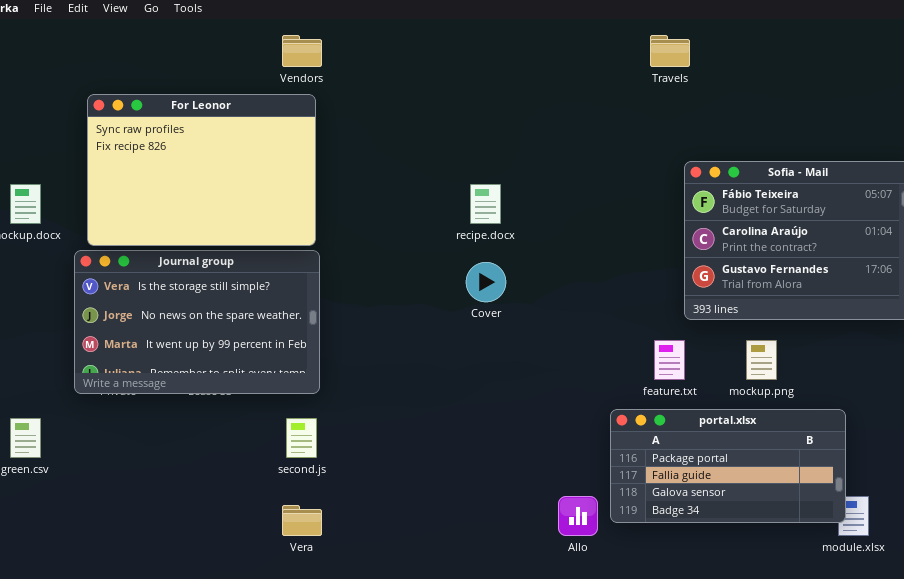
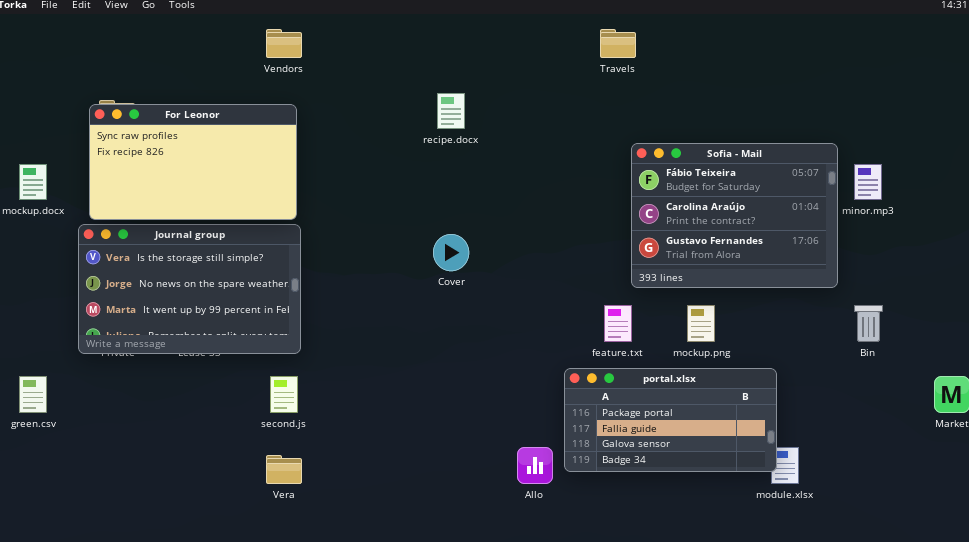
For Leonor: [87,94,316,246] -> [89,104,297,220], resized
recipe.docx: [470,184,501,224] -> [437,93,465,129], moved

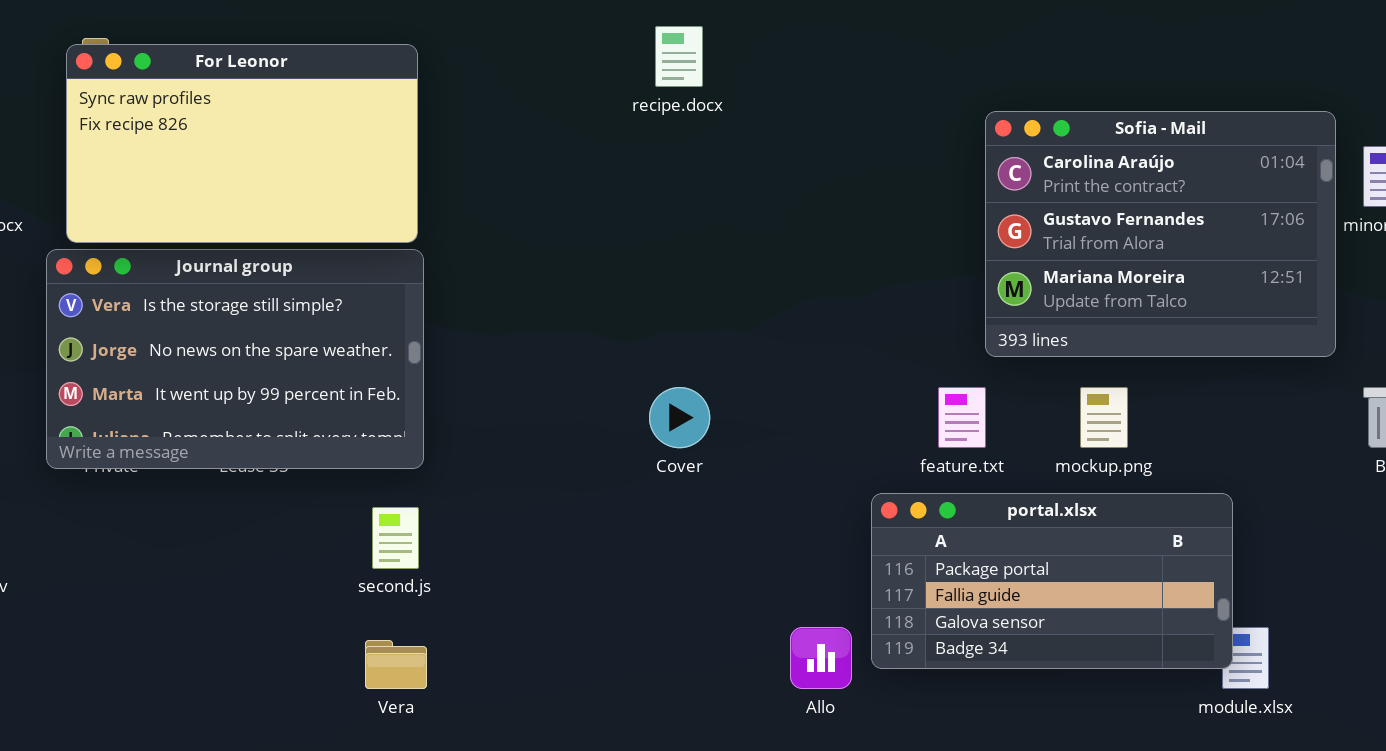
Sofia - Mail: [631,143,838,288] -> [985,111,1336,357], scrolled down 1 row
Cover: [433,234,469,271] -> [649,387,710,448], moved

